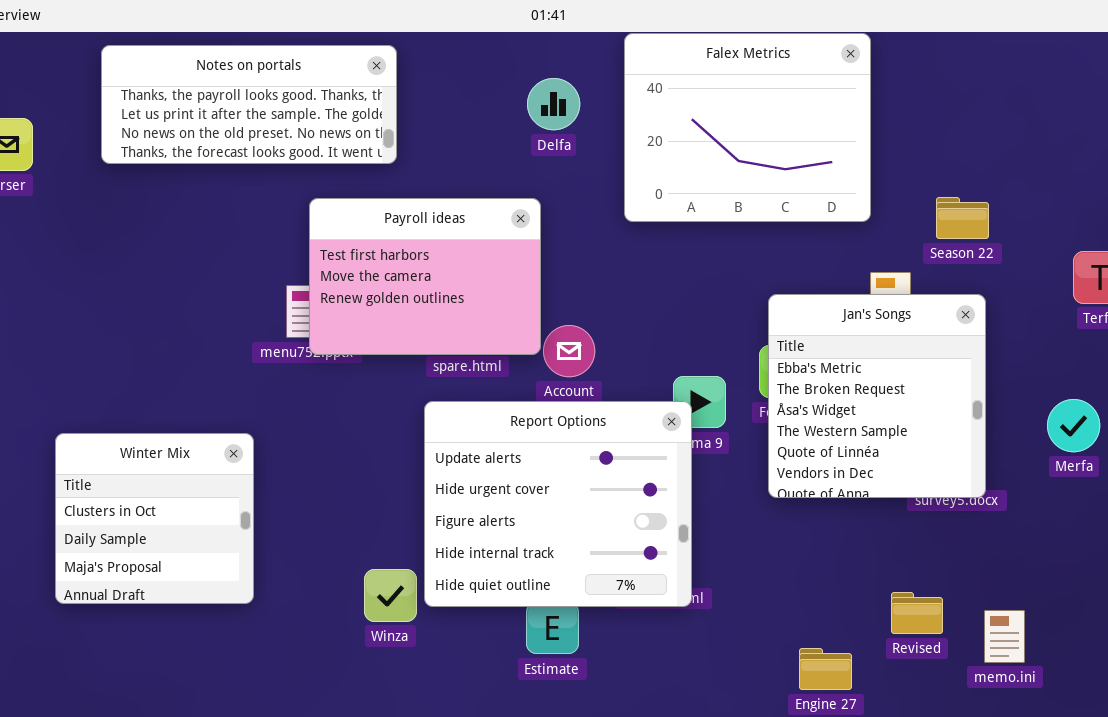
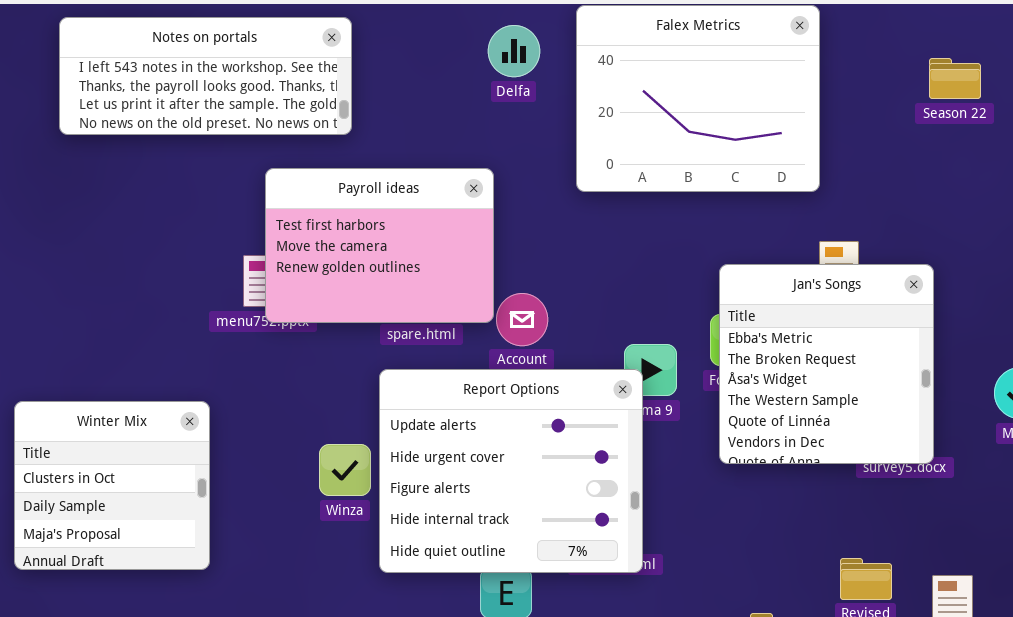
Notes on portals: [101,45,397,164] -> [59,17,352,135], scrolled up 1 row
Delfa: [527,78,580,130] -> [488,25,540,77], moved
Season 22: [936,197,989,239] -> [929,58,981,99], moved
Winza: [364,569,417,622] -> [319,444,371,496], moved

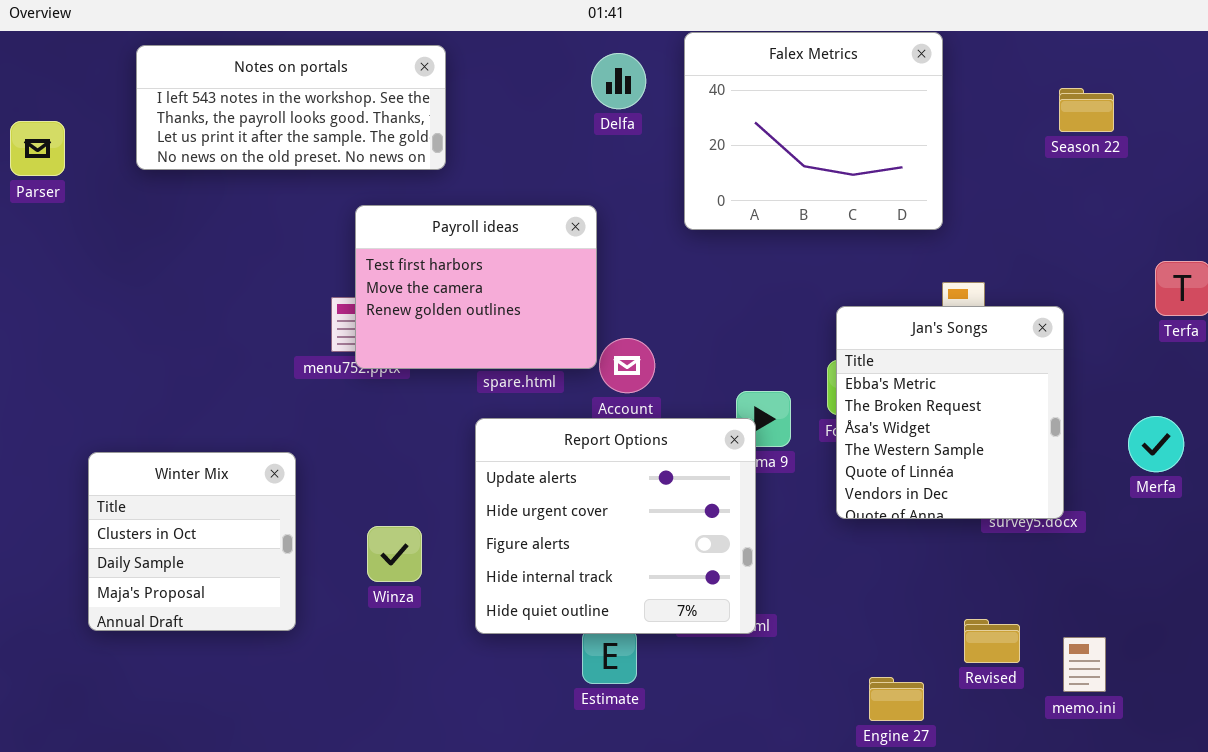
Winza: [319,444,371,496] -> [367,526,422,582], moved

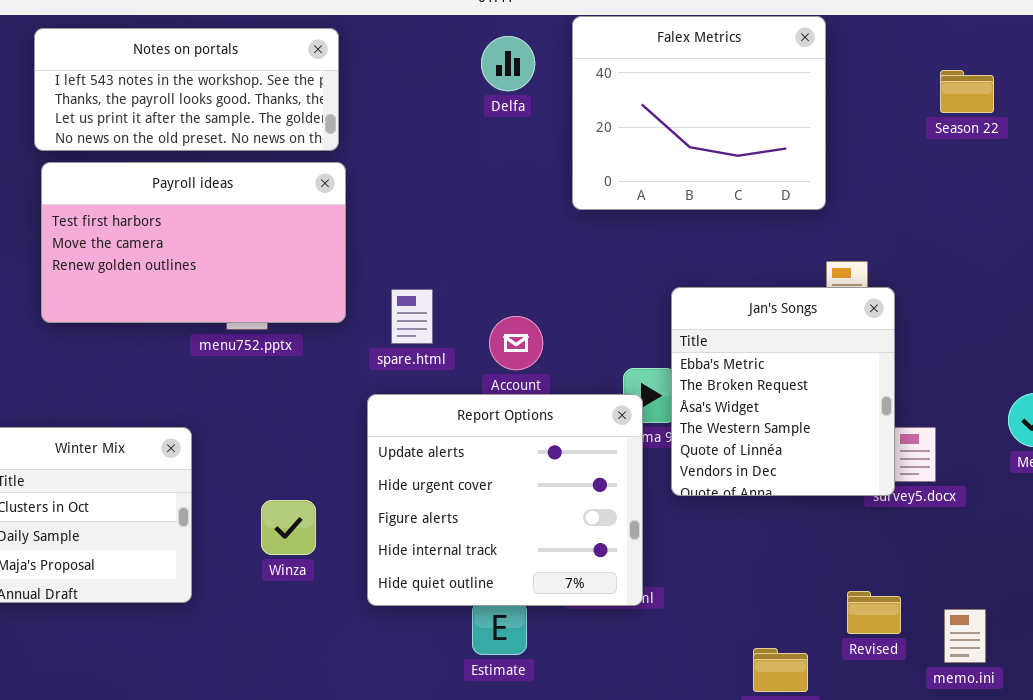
Payroll ideas: [355,205,597,369] -> [41,162,346,323], moved, resized
Jan's Songs: [836,306,1064,519] -> [671,287,895,496], moved

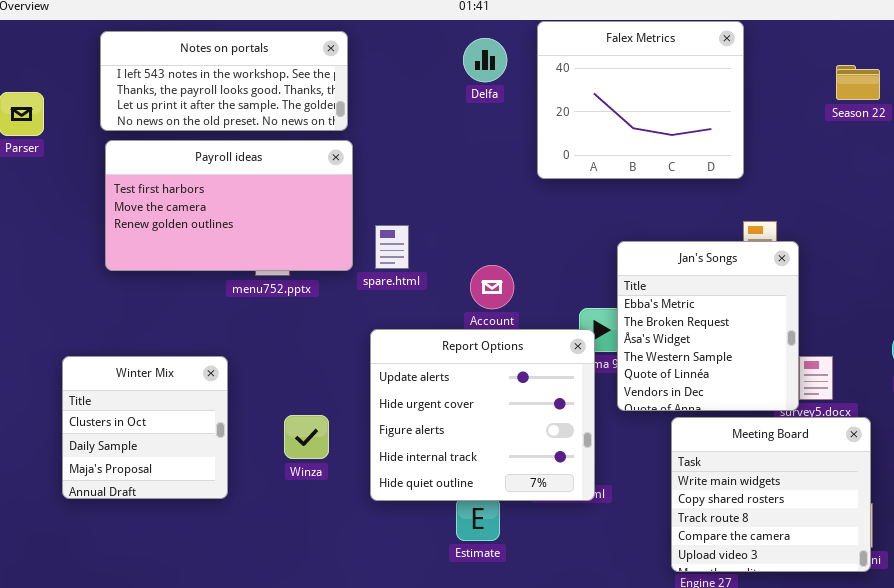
spare.html: [391,289,433,344] -> [375,225,409,269], moved
Meeting Board: none -> [671,417,871,572], opened

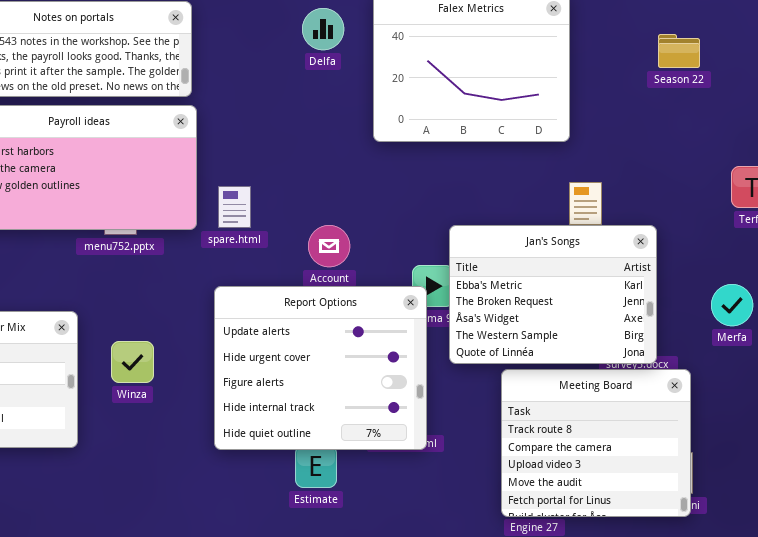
Jan's Songs: [617,241,799,411] -> [449,225,657,364], resized
Winza: [284,415,329,459] -> [111,341,154,383], moved
Meeting Board: [671,417,871,572] -> [501,369,691,517], scrolled down 2 rows

